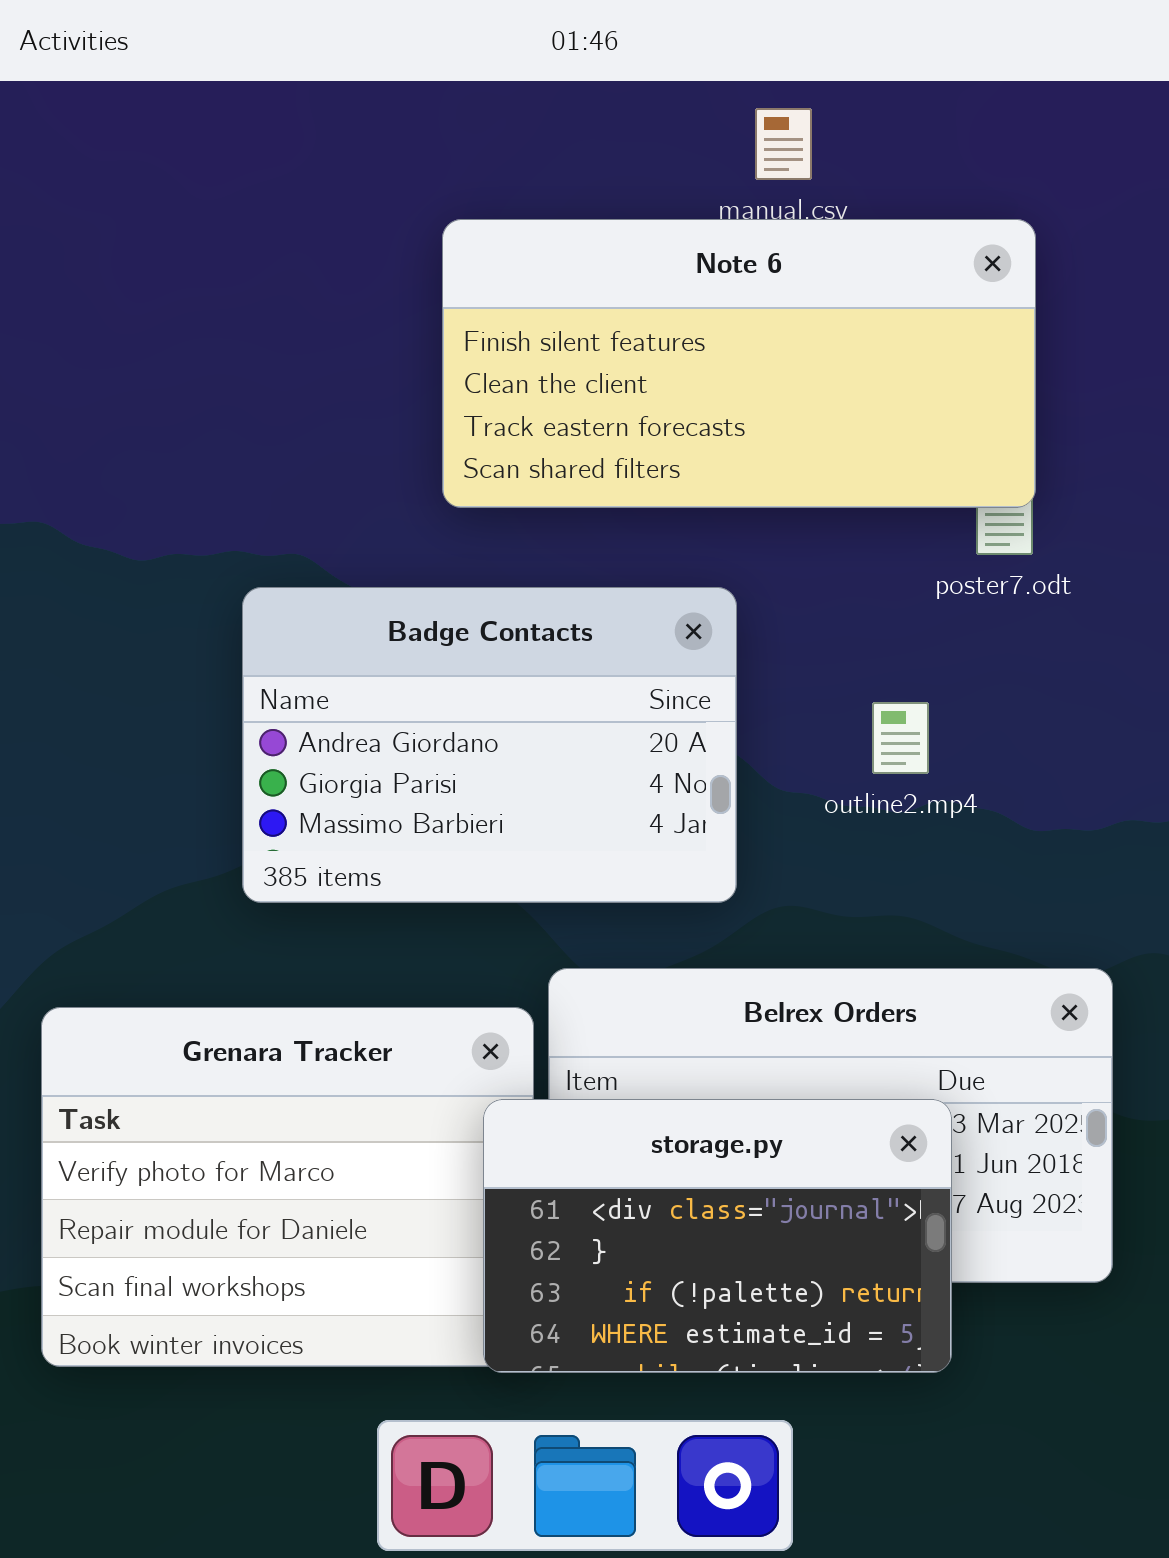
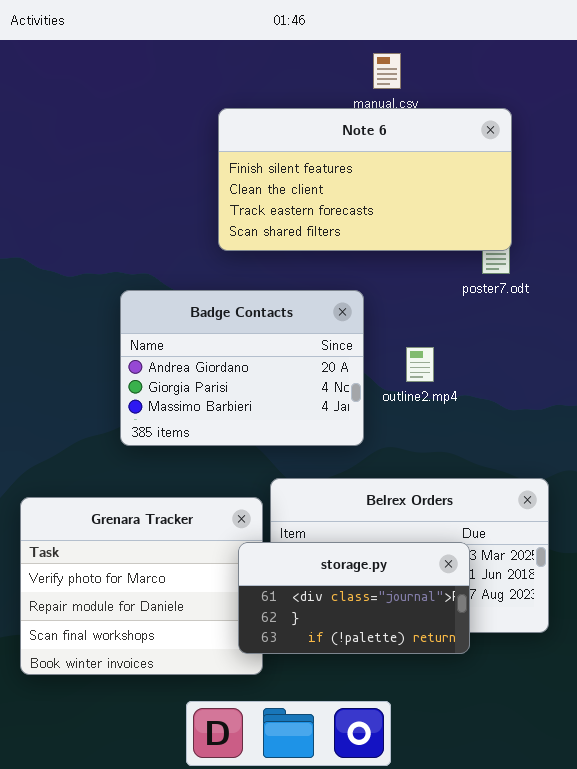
outline2.mp4: [872,702,929,774] -> [406,347,434,382], moved
storage.py: [483,1099,952,1373] -> [238,542,470,654], resized

